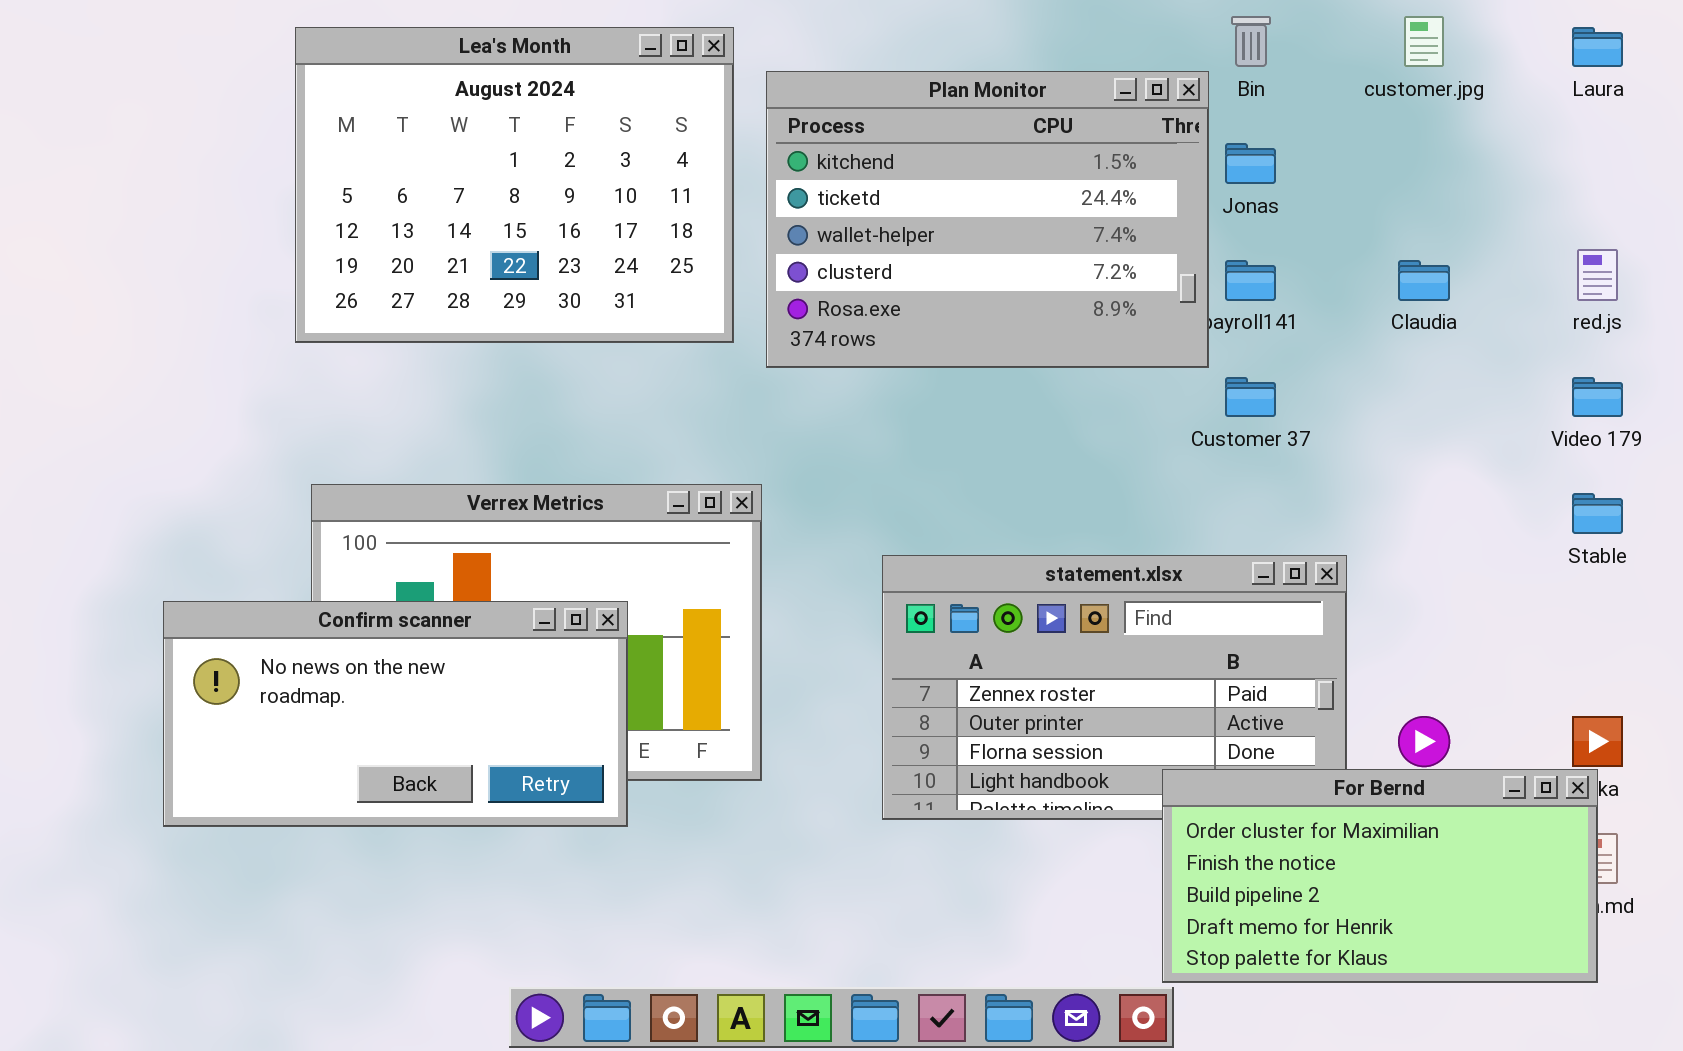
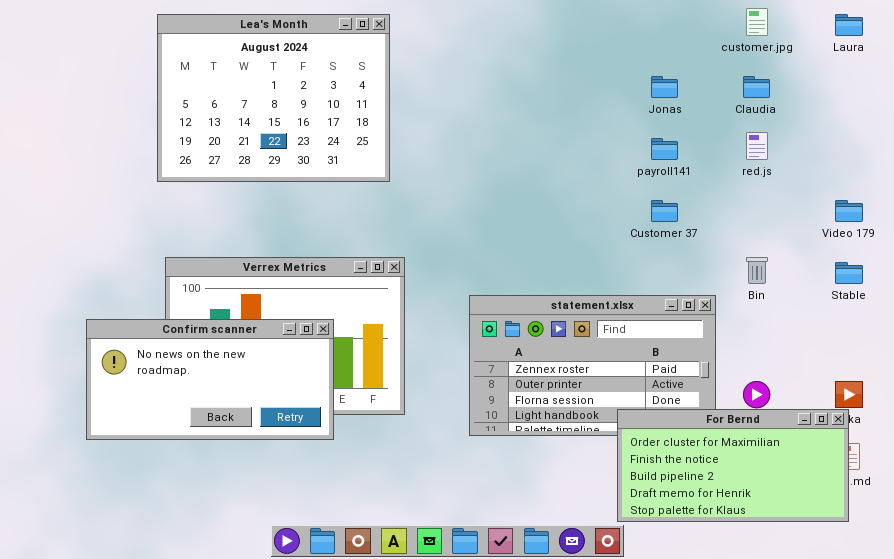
Bin: [1231,16,1271,67] -> [746,257,768,284], moved
Plan Monitor: [766,71,1209,368] -> none, closed
red.js: [1577,249,1618,301] -> [746,132,768,160], moved
Claudia: [1398,260,1450,301] -> [743,76,770,98], moved

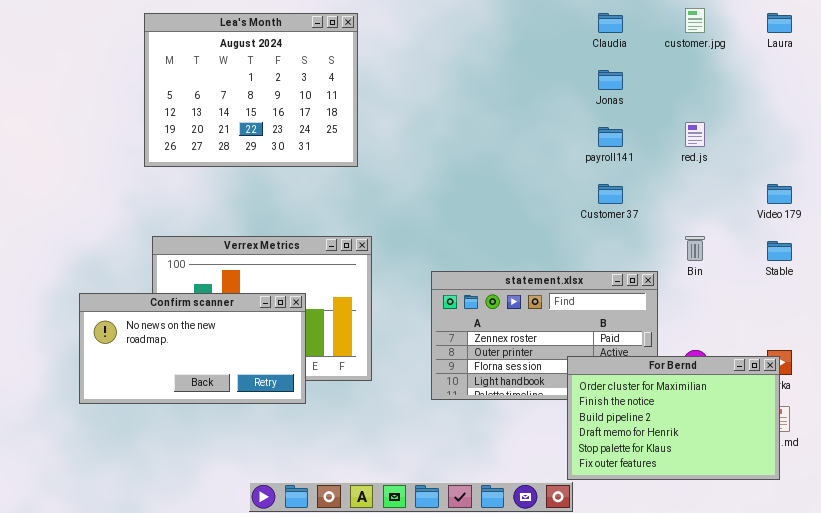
Claudia: [743,76,770,98] -> [598,13,623,33], moved
For Bernd: [617,409,849,522] -> [567,356,780,480], resized

